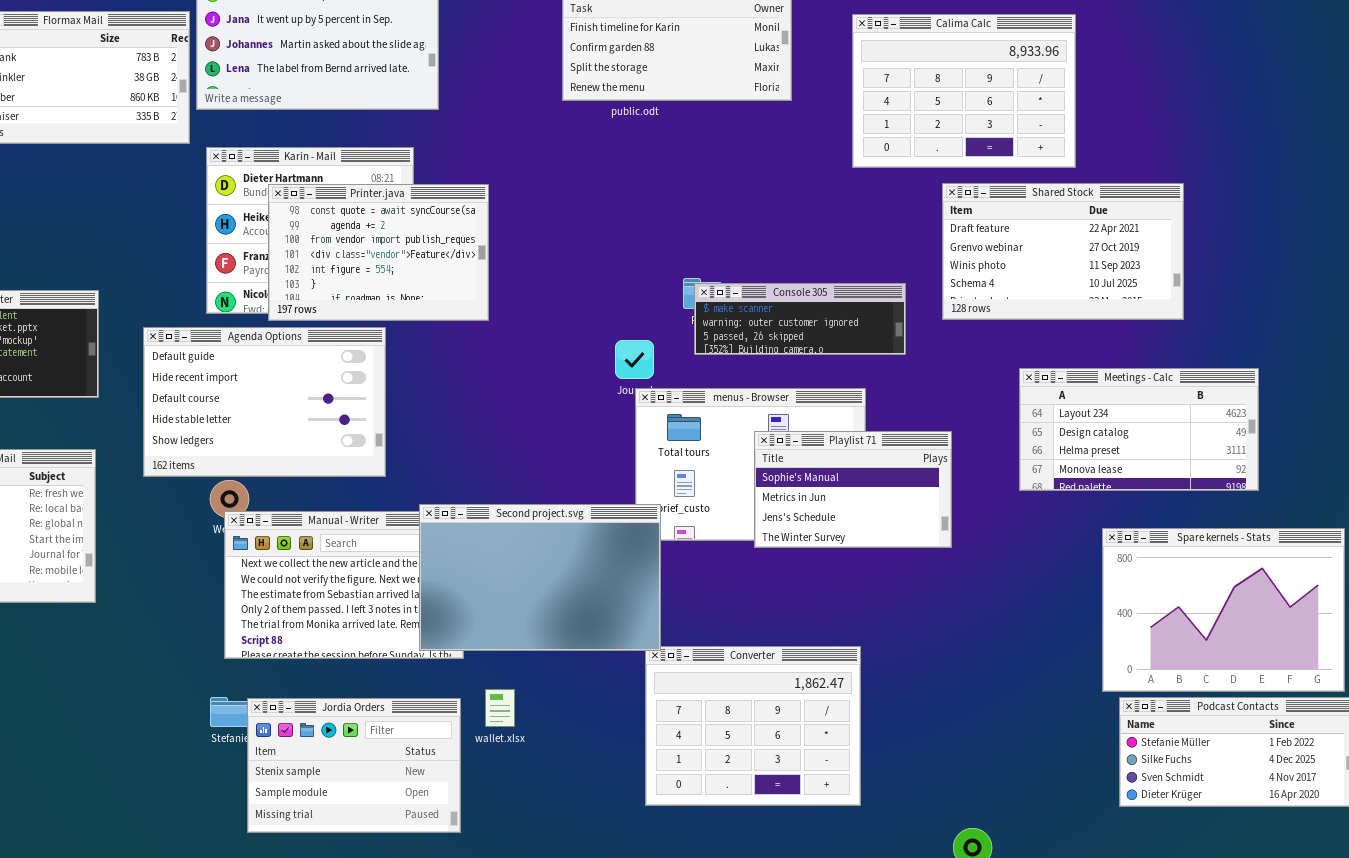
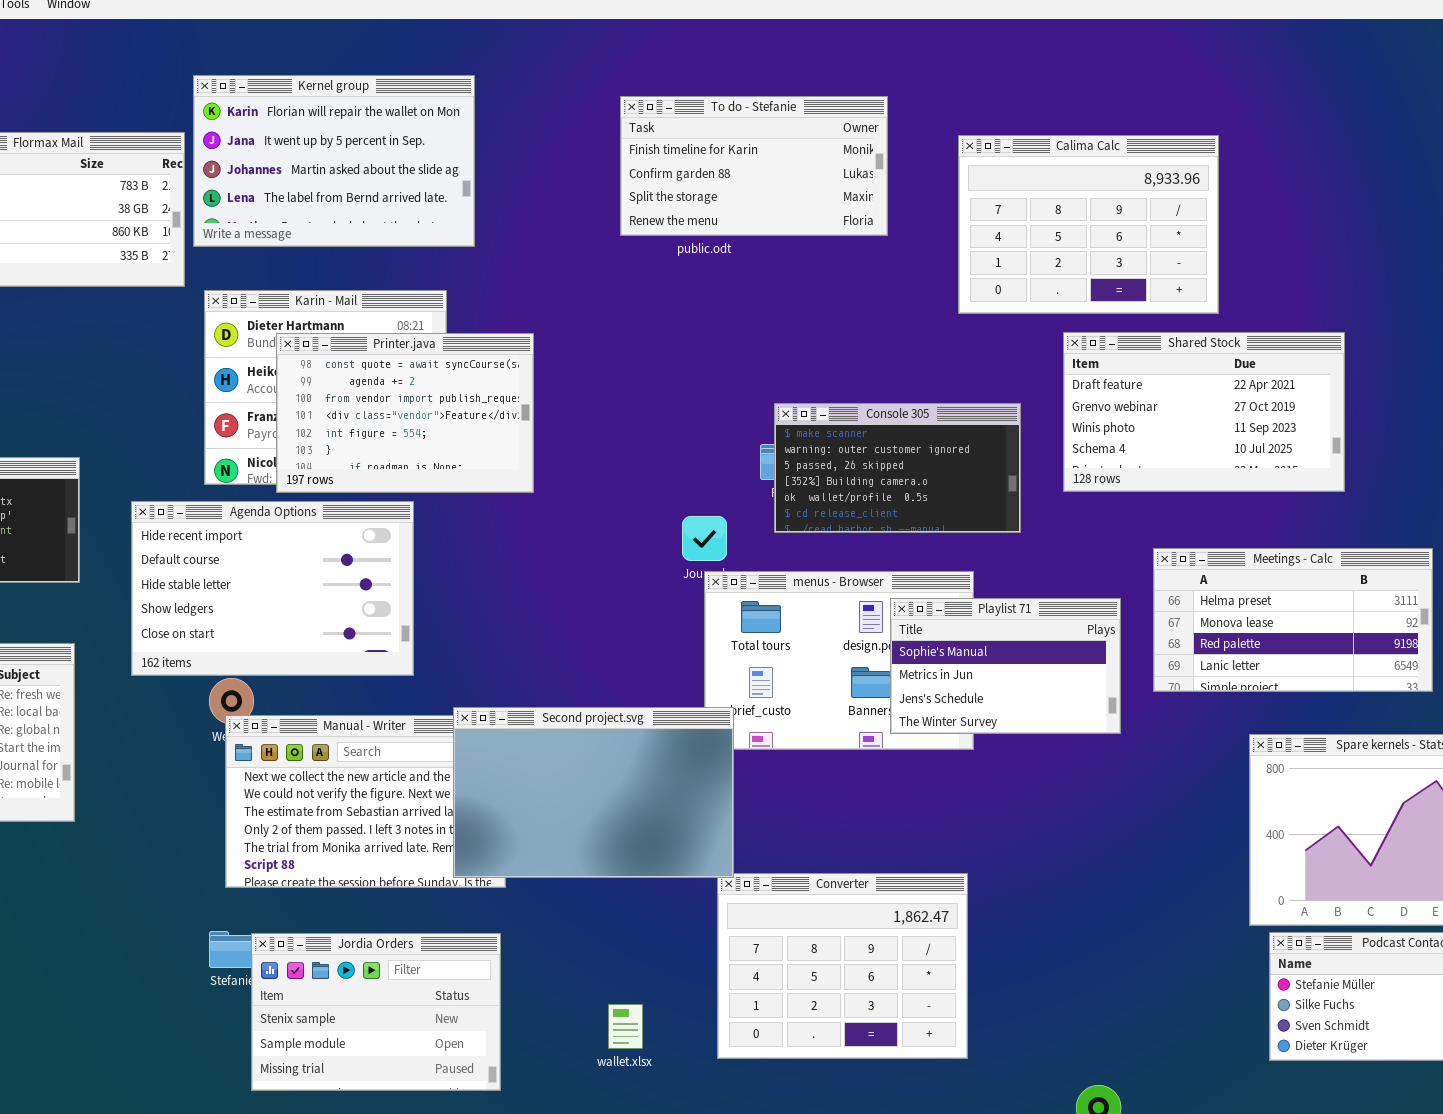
Console 305: [694,283,906,355] -> [774,403,1021,533], resized
Agenda Options: [143,327,386,477] -> [131,501,414,676], scrolled down 1 row
Meetings - Calc: [1019,368,1259,491] -> [1153,548,1433,692], scrolled down 2 rows
Playlist 71: [754,431,952,548] -> [890,598,1121,734], moved
wallet.xlsx: [485,689,515,727] -> [608,1004,643,1049], moved

